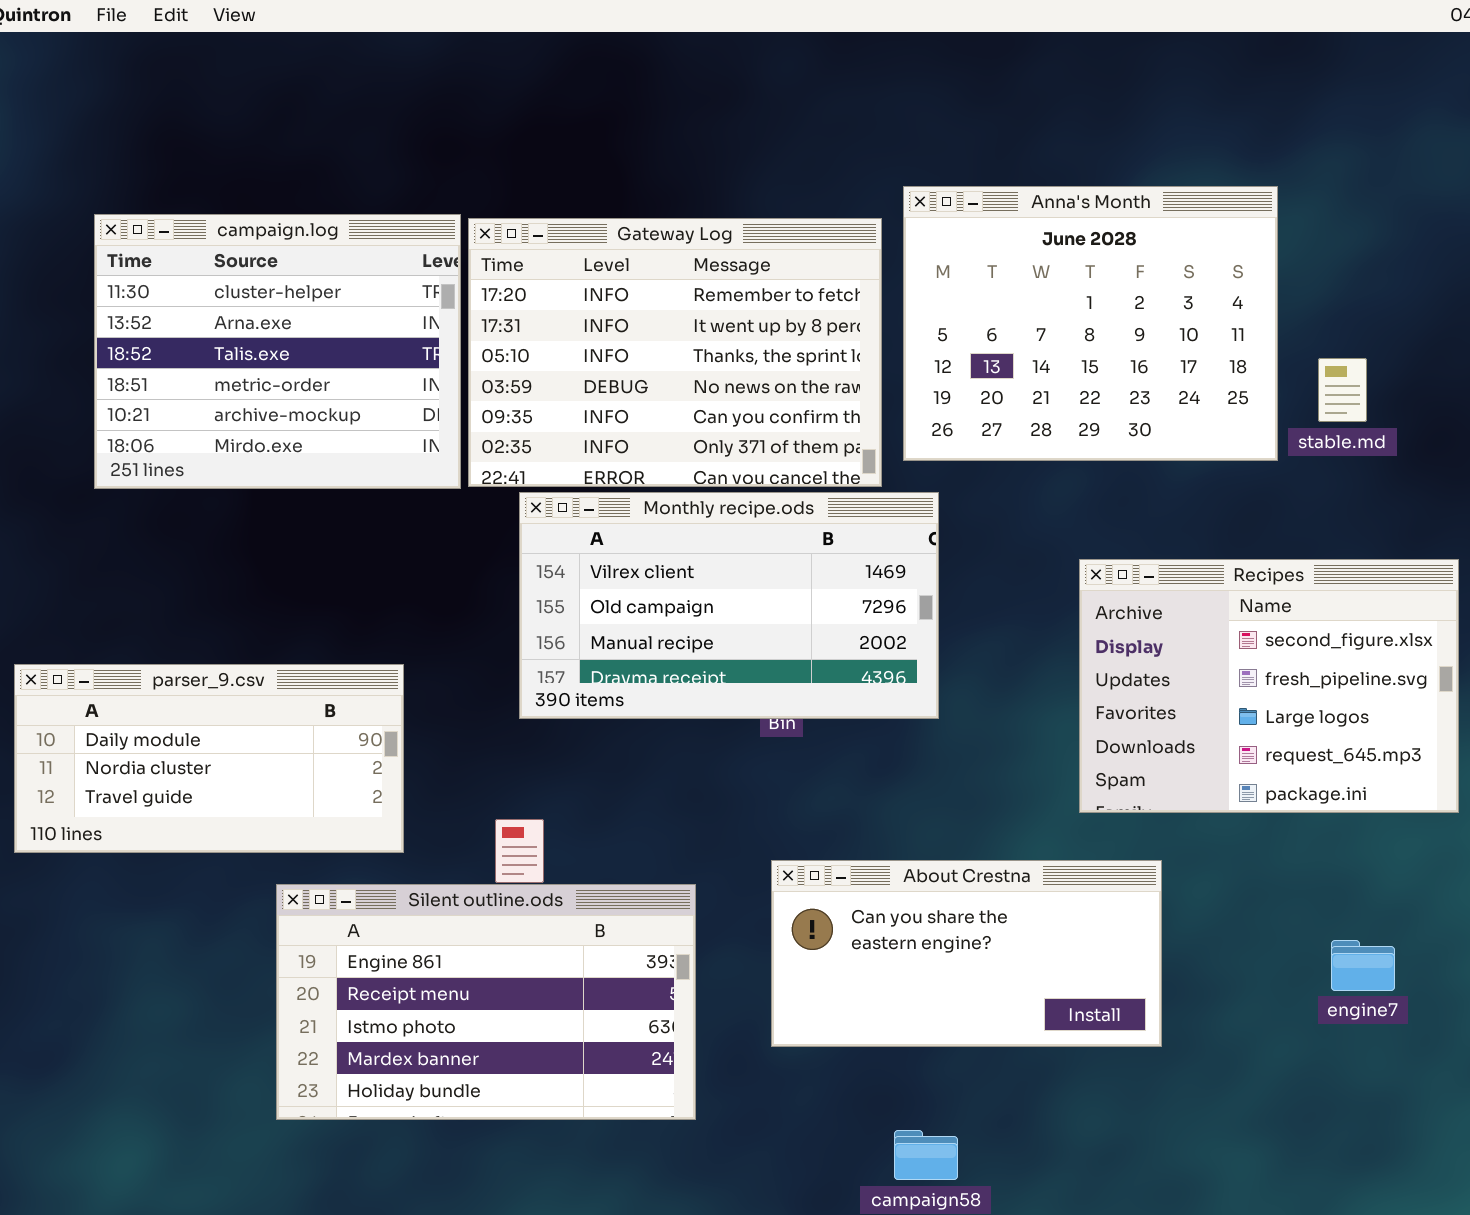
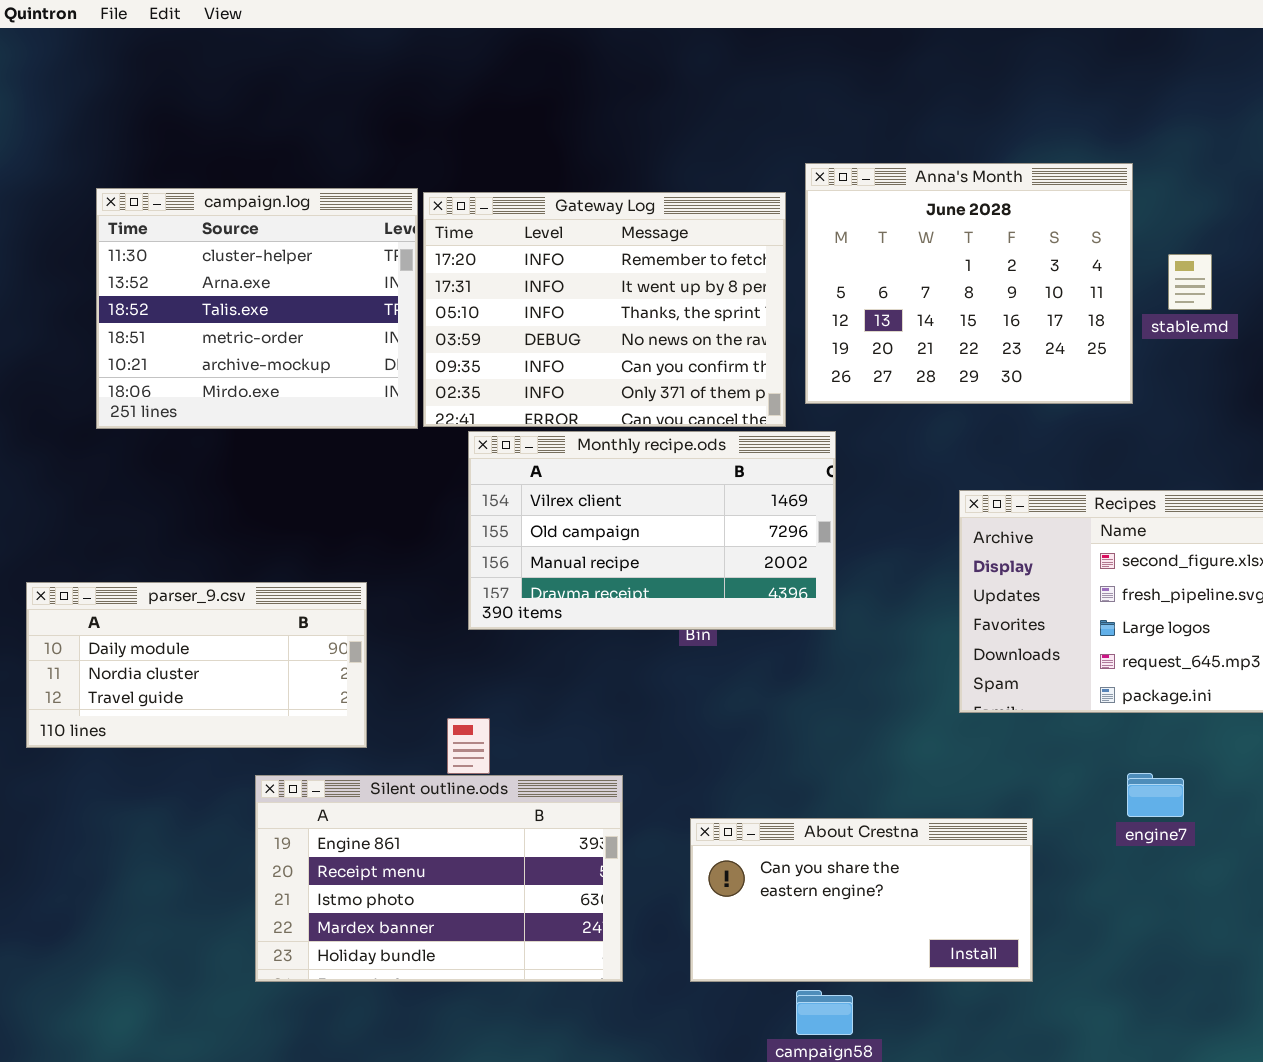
stable.md: [1318,358,1367,422] -> [1168,254,1212,310], moved
About Crestna: [771,860,1162,1047] -> [690,818,1033,982], moved
engine7: [1331,940,1395,991] -> [1127,773,1184,817], moved

